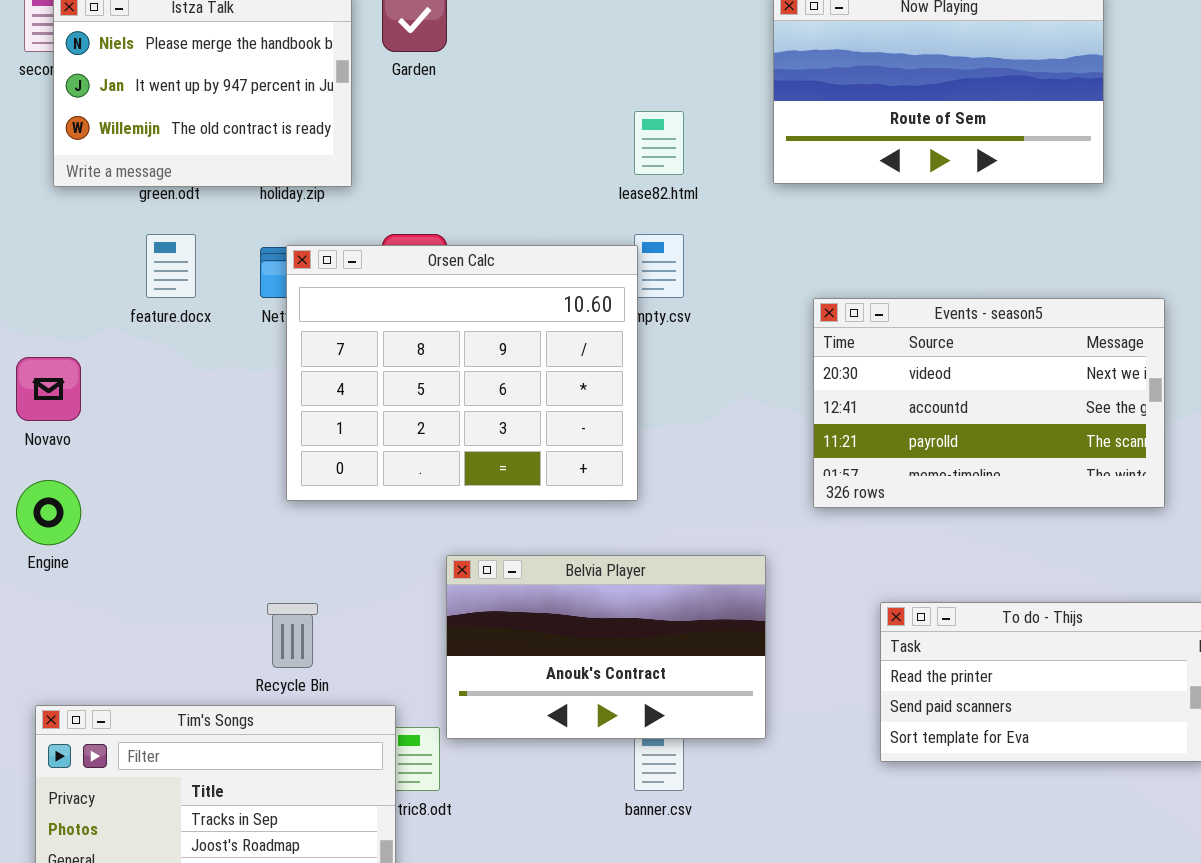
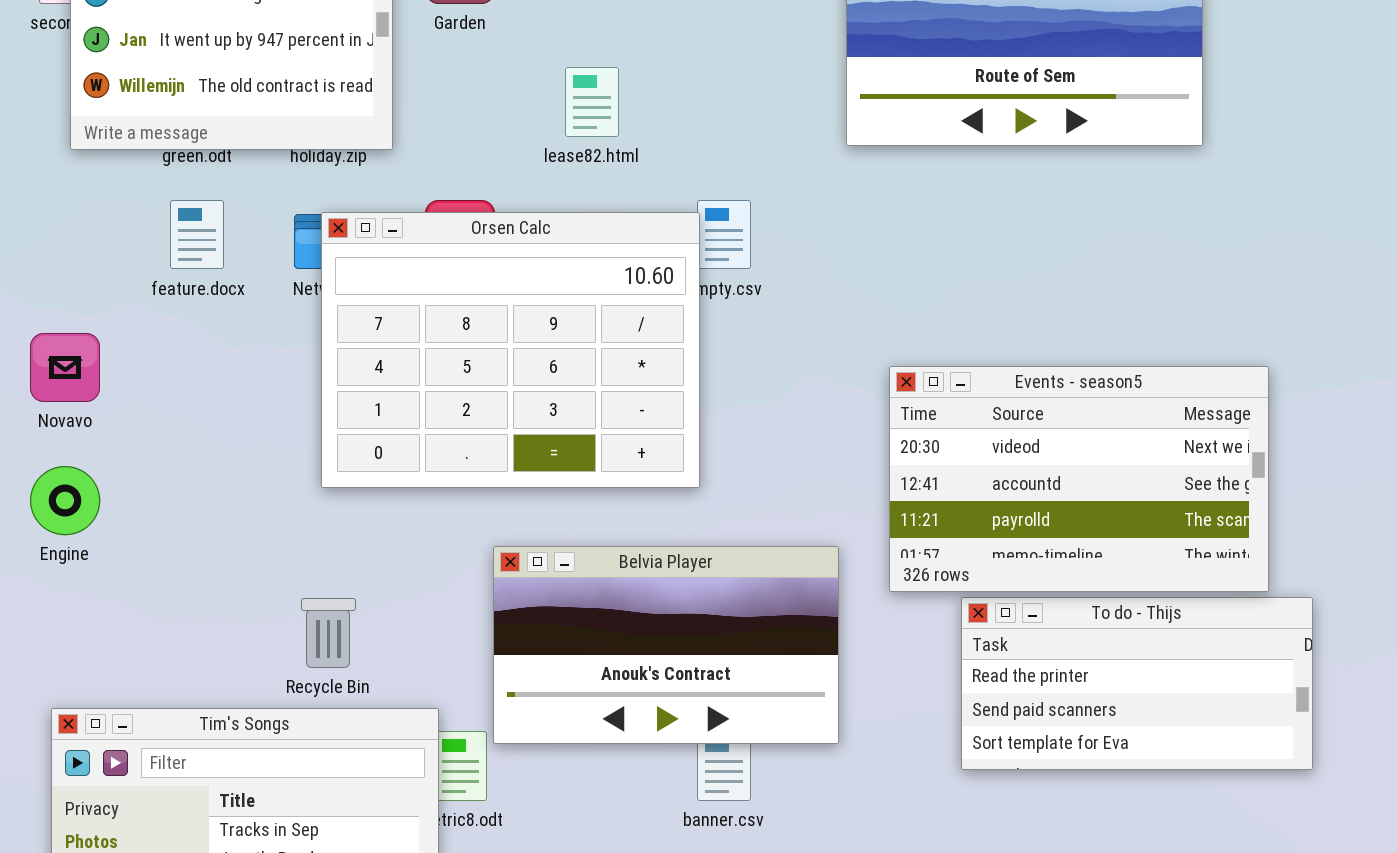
lease82.html: [634,111,684,175] -> [565,67,619,137], moved
Events - season5: [813,298,1165,508] -> [889,366,1269,592], moved

